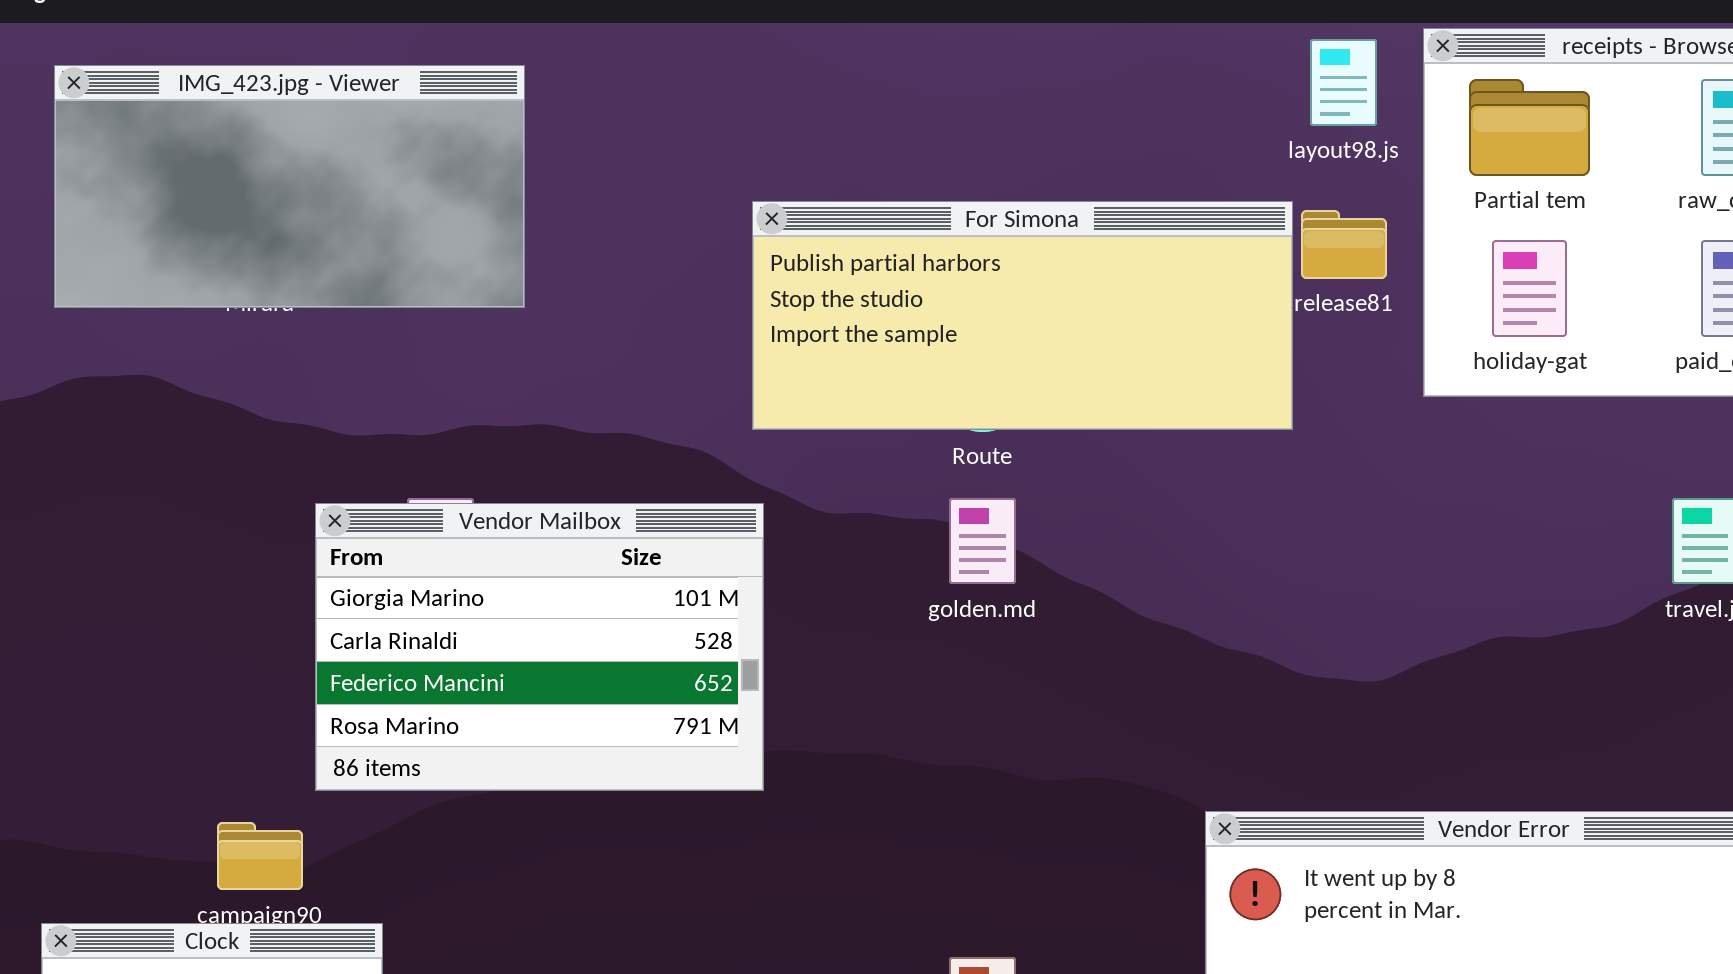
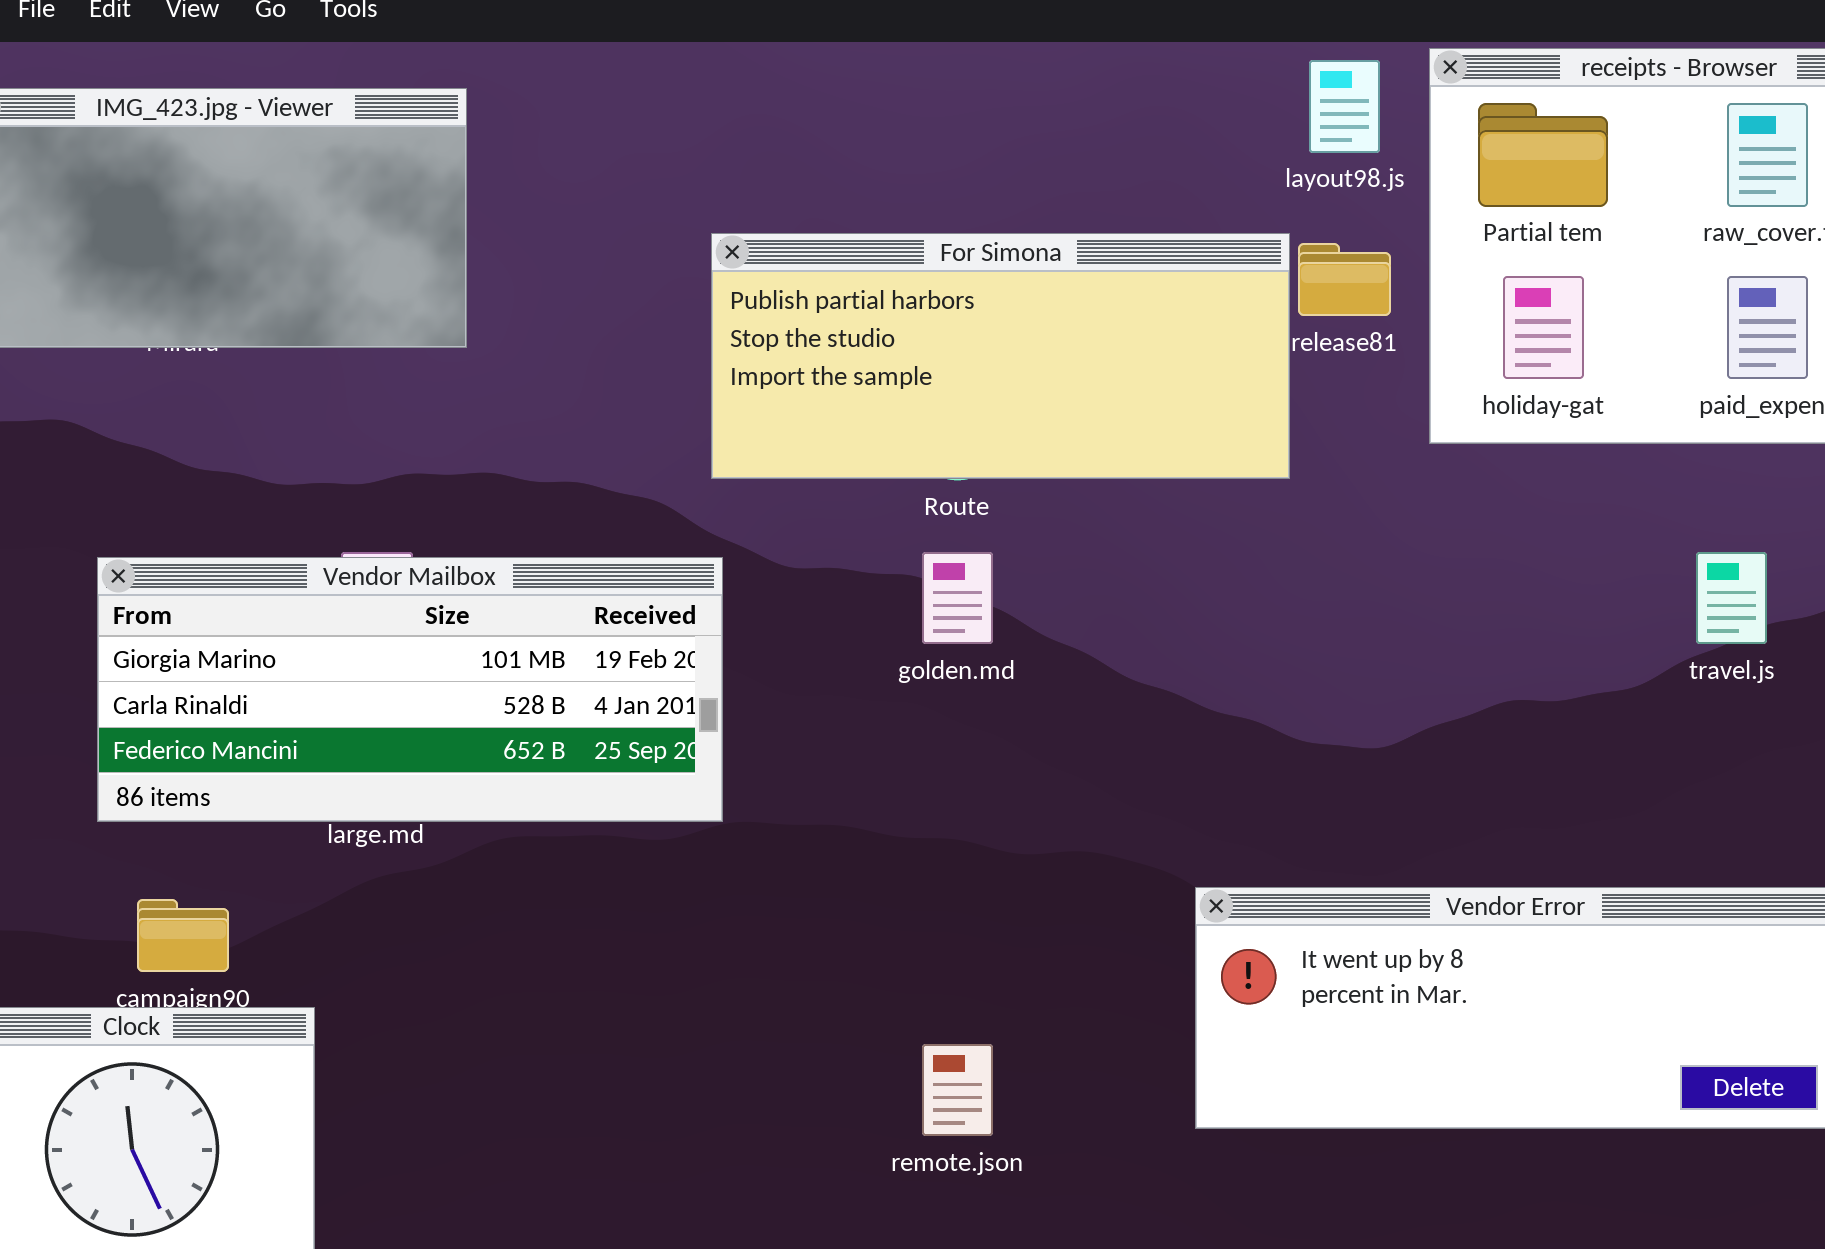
Vendor Mailbox: [315,503,764,791] -> [97,557,723,822], resized

